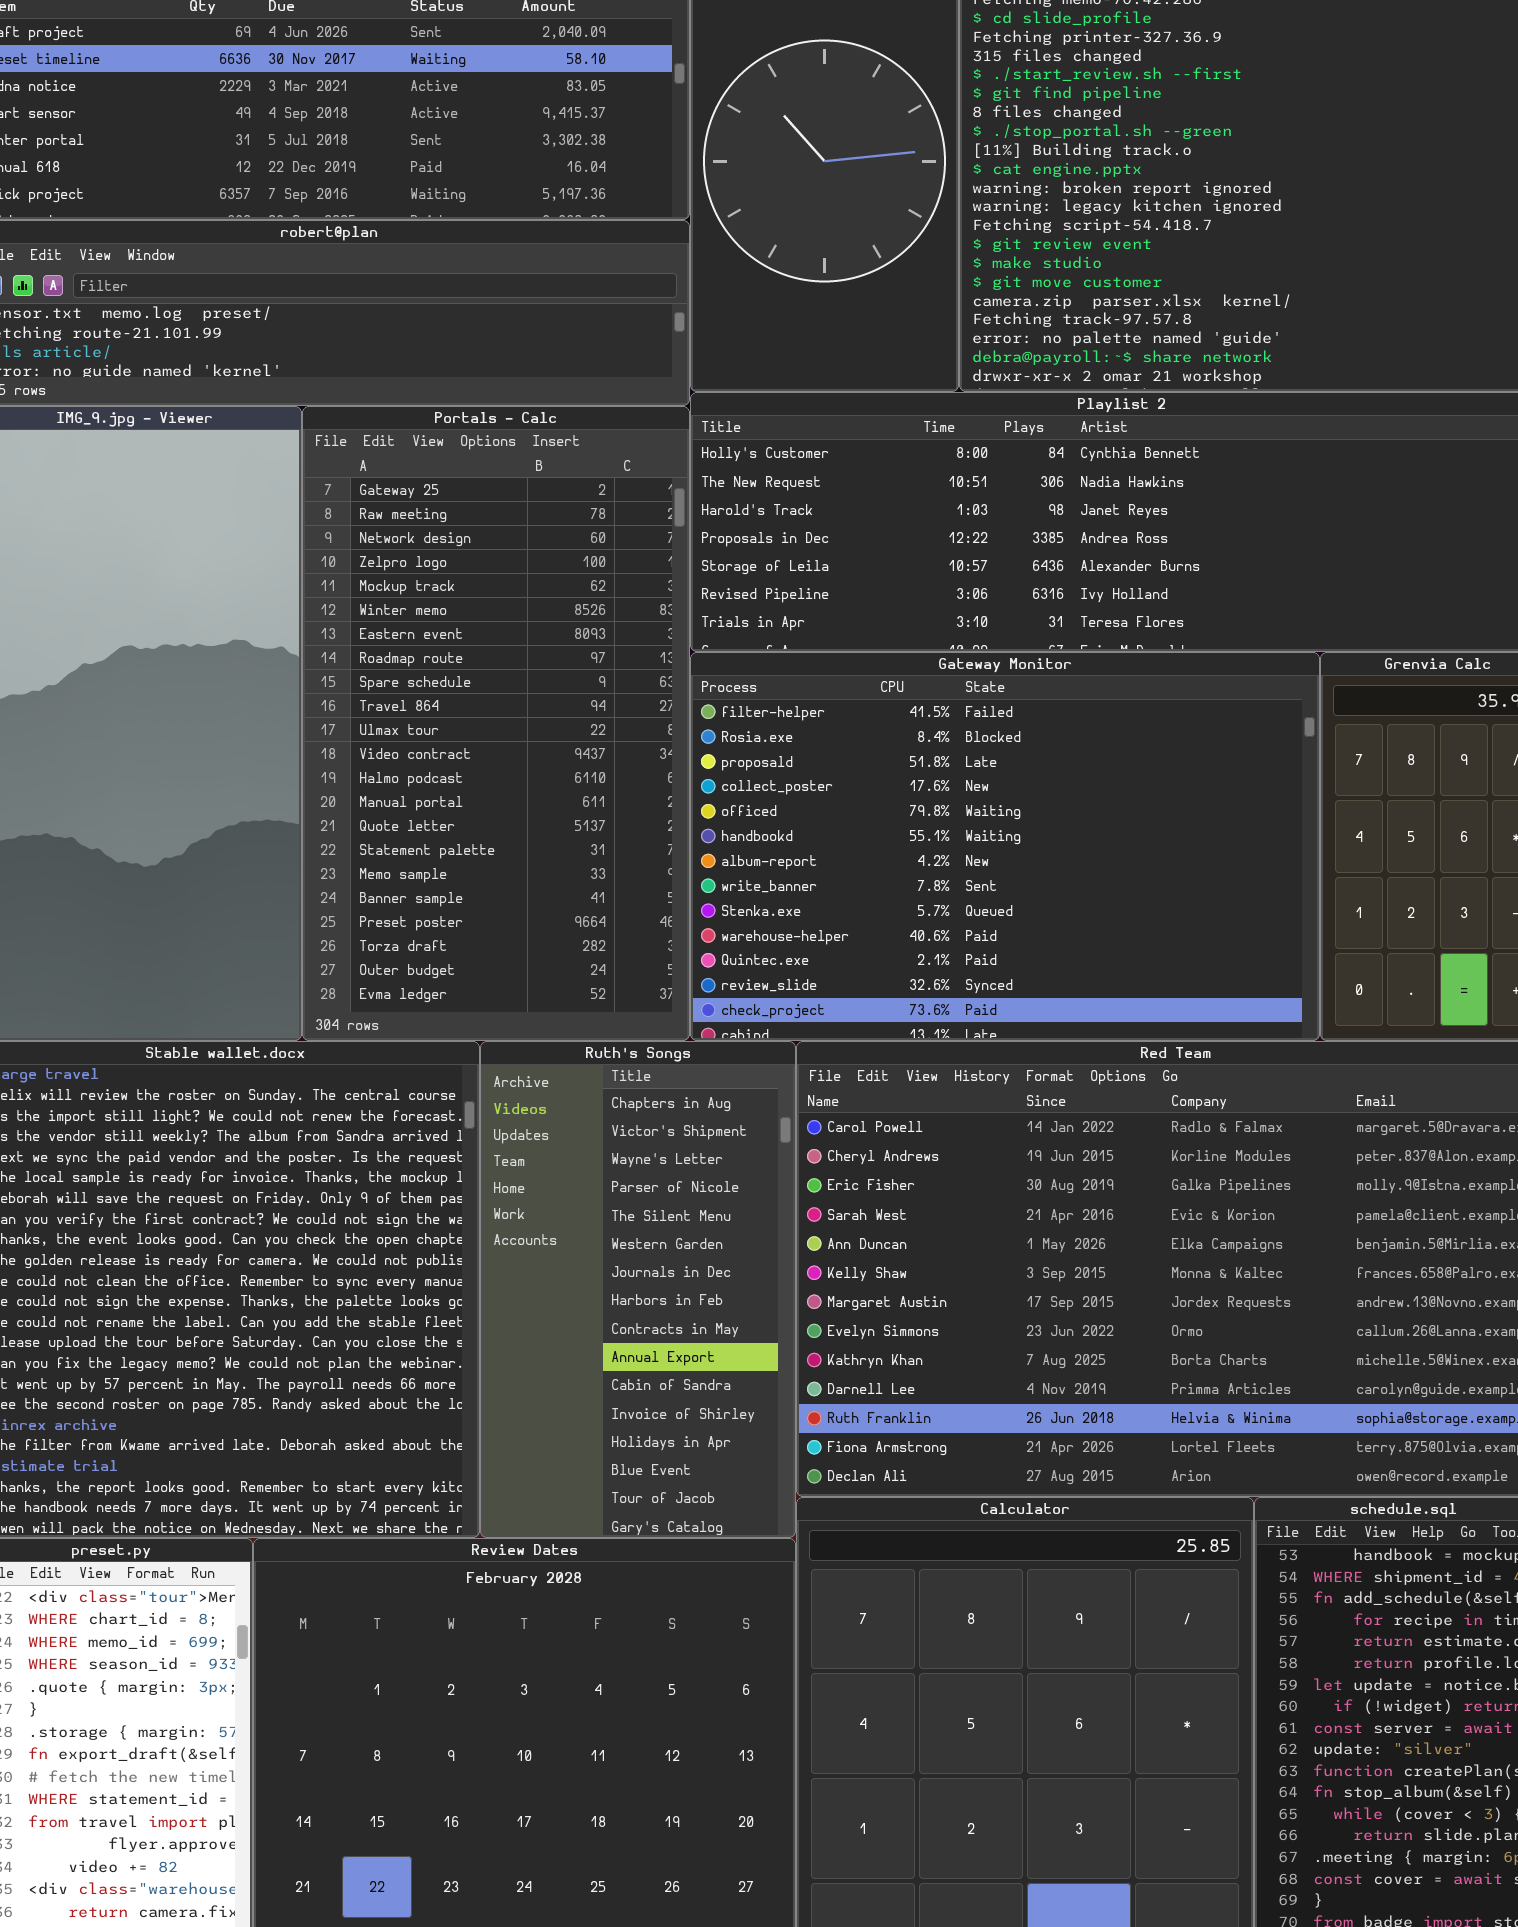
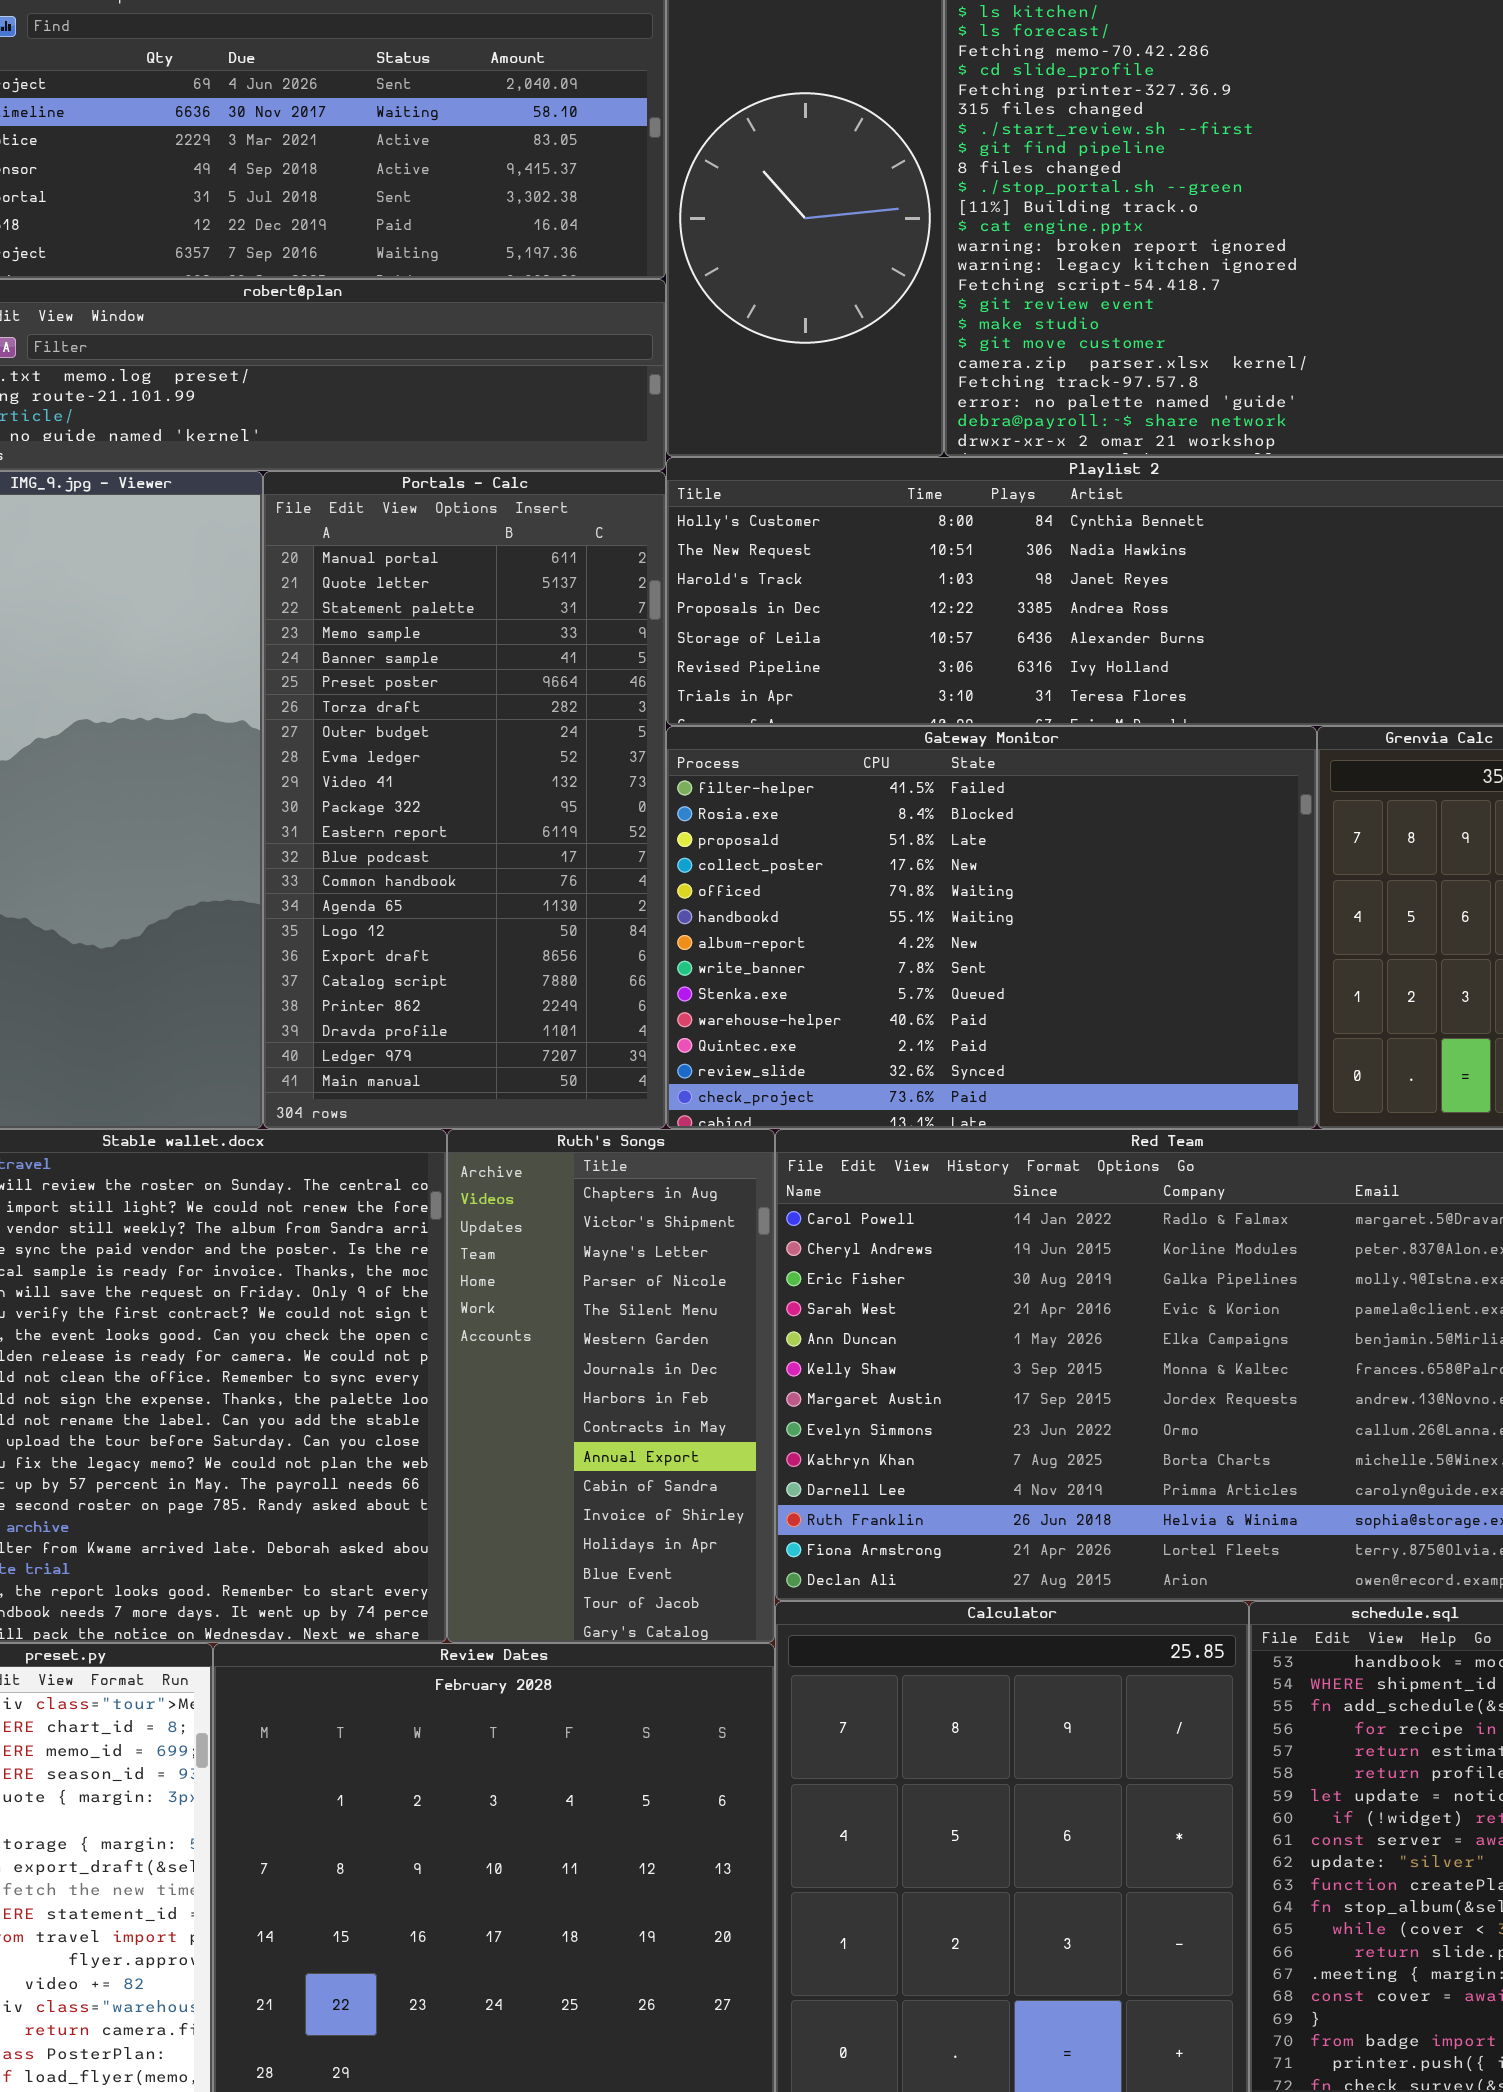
Portals - Calc: [302,406,690,1041] -> [263,471,666,1129], scrolled down 13 rows

